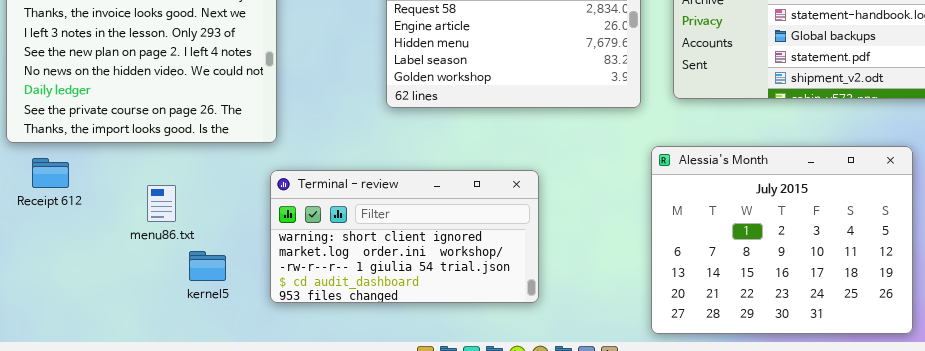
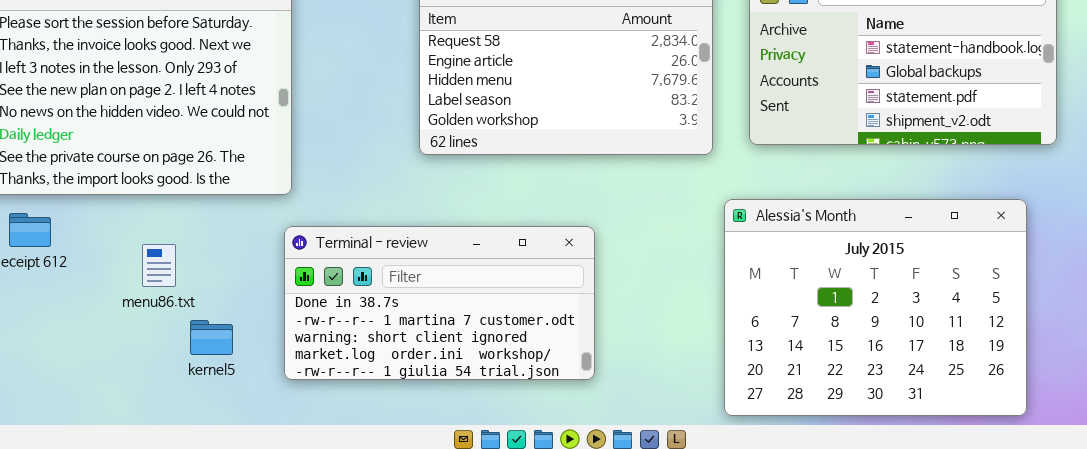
Terminal - review: [270,170,539,303] -> [284,226,595,380], scrolled up 2 rows

